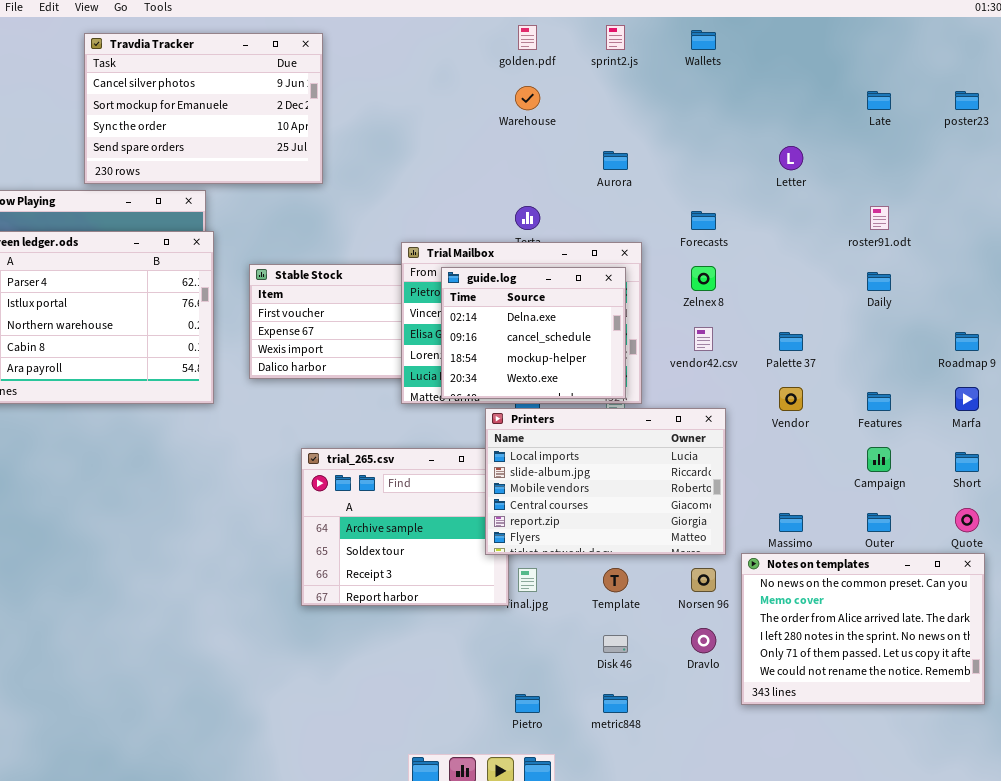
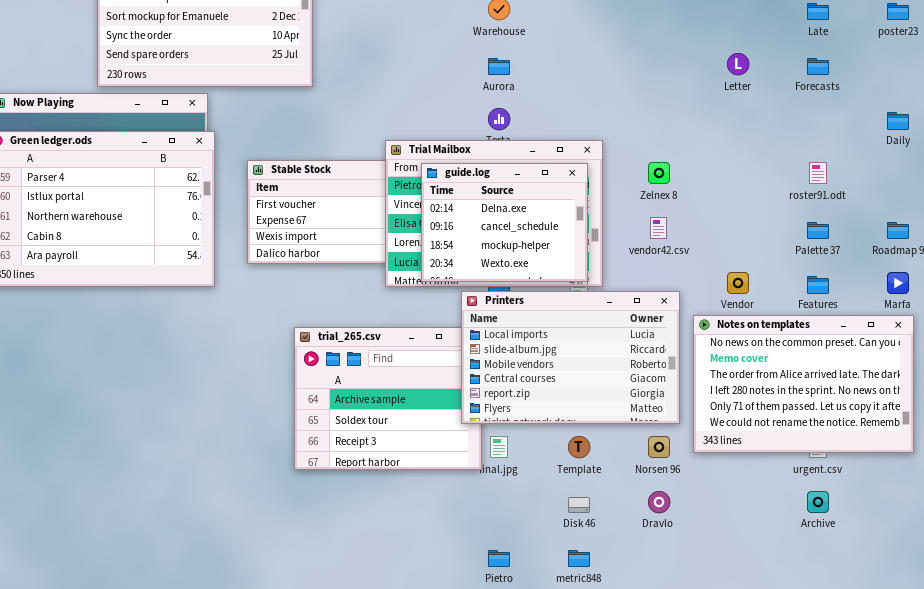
Aurora: [603,151,628,170] -> [488,58,510,75], moved
roster91.odt: [870,206,889,230] -> [809,162,827,184], moved
Forecasts: [691,211,716,230] -> [807,58,829,75], moved
Daily: [867,272,891,291] -> [887,112,909,130], moved
Palette 37: [779,332,803,351] -> [807,222,829,239], moved
Notes on templates: [741,553,985,705] -> [693,315,914,453], moved

